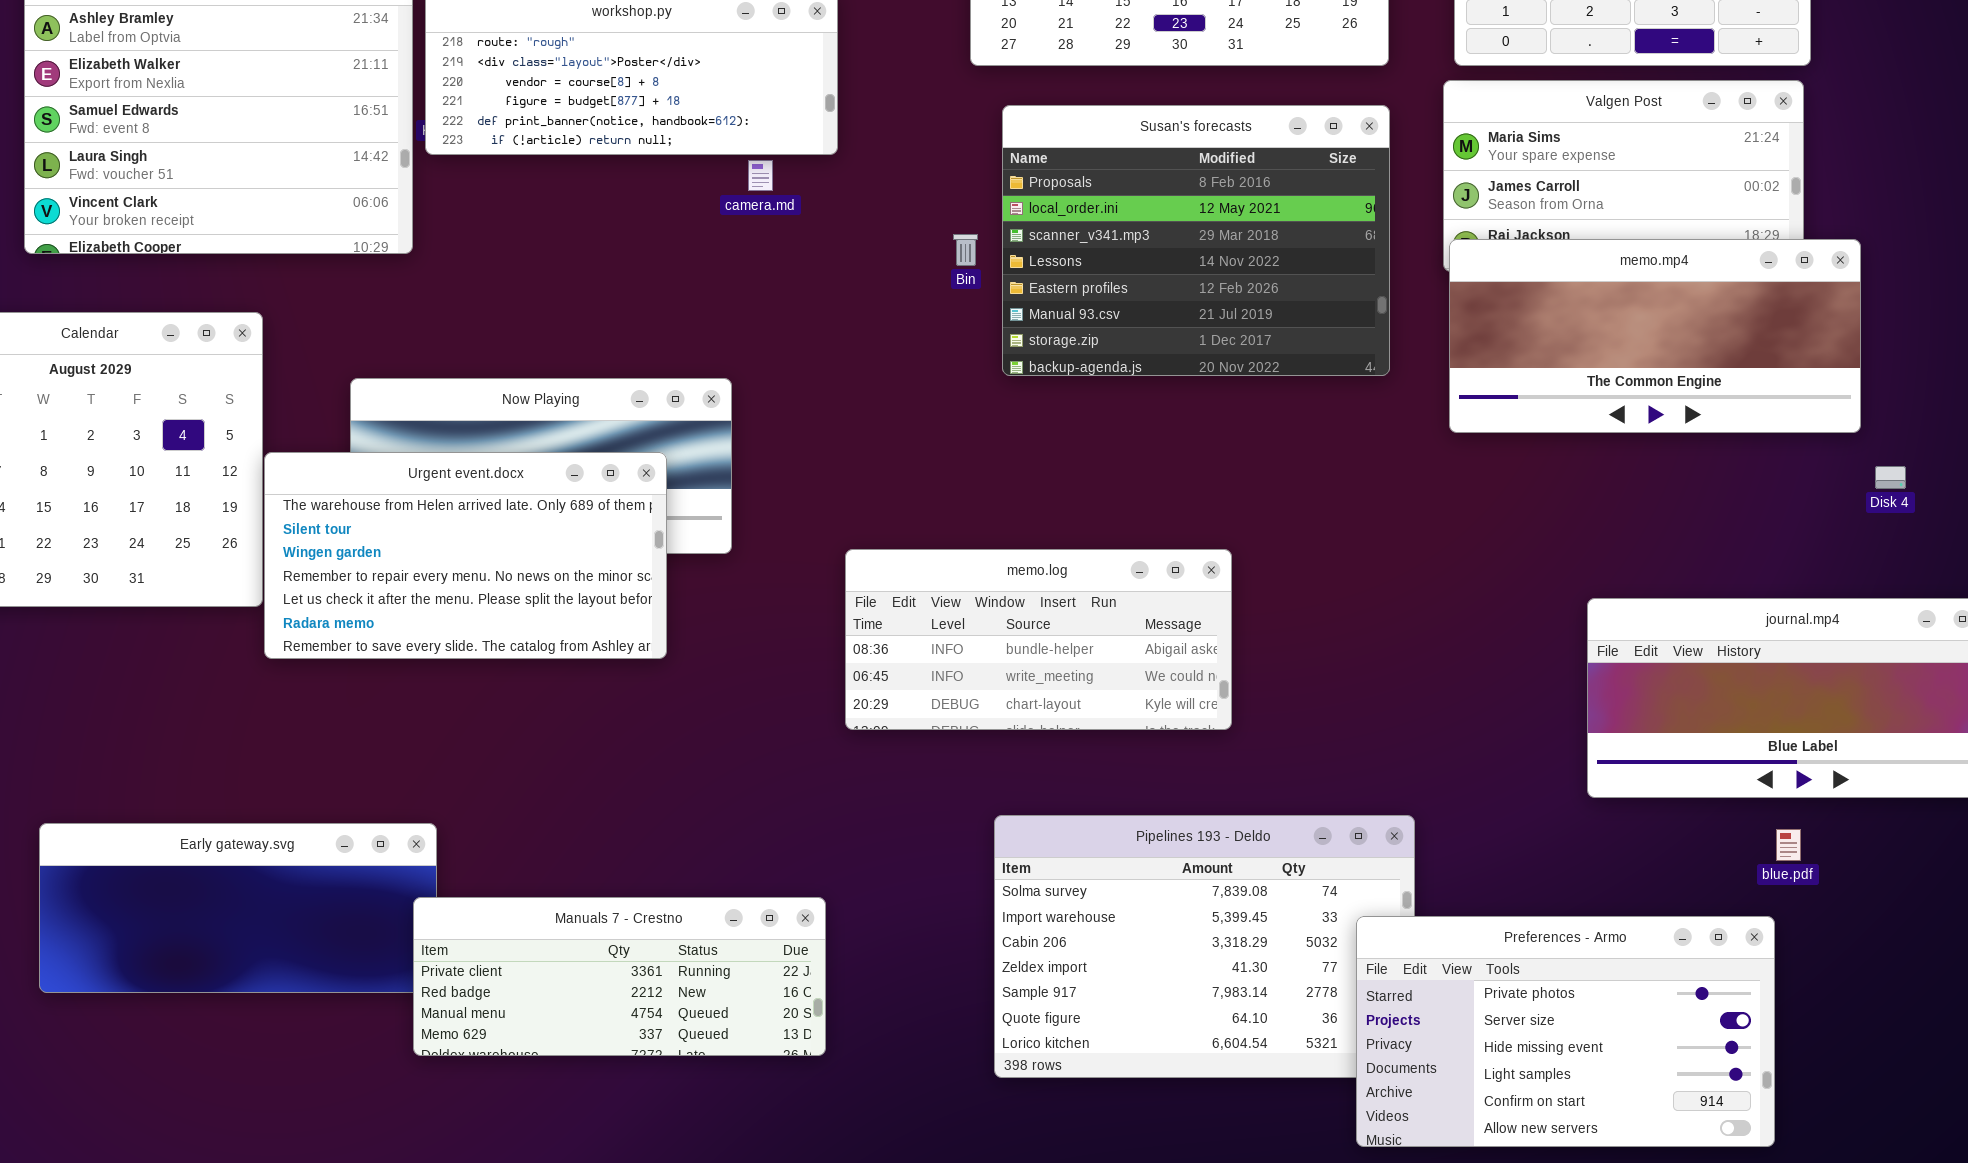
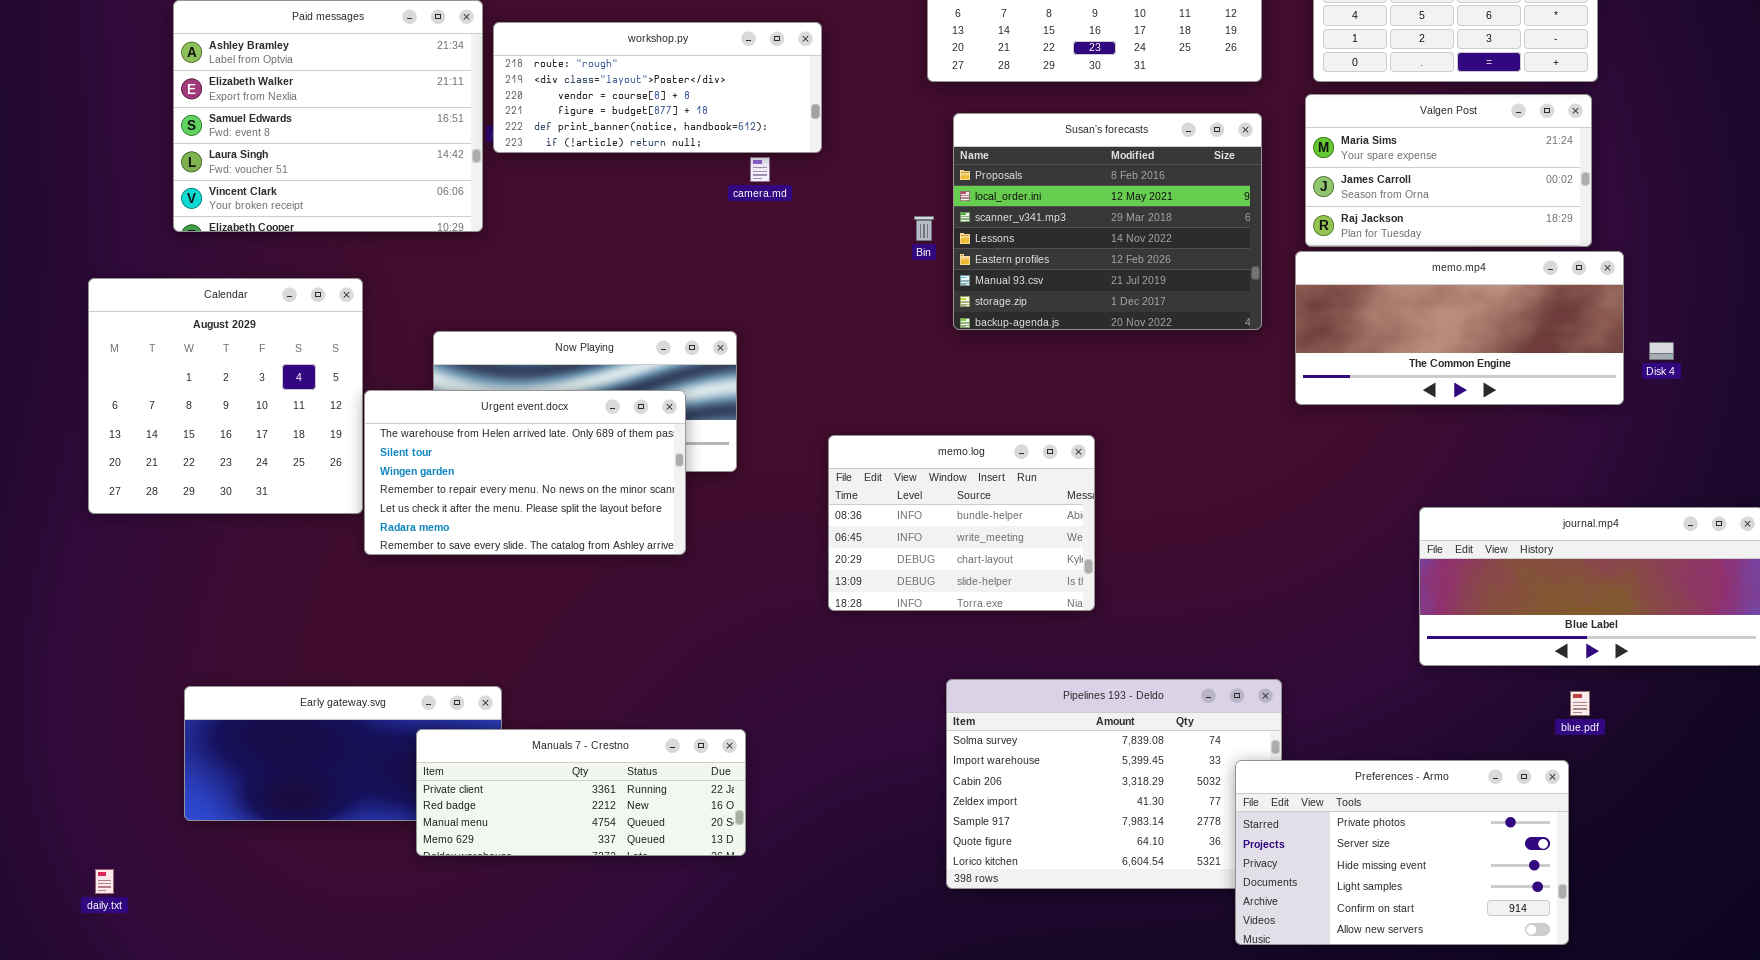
memo.mp4: [1449,239,1861,433] -> [1295,251,1624,405], moved
Disk 4: [1875,466,1906,489] -> [1649,342,1674,360], moved
memo.log: [845,549,1232,730] -> [828,435,1095,611], resized
Manuals 7 - Crestno: [413,897,826,1056] -> [416,729,746,856], moved

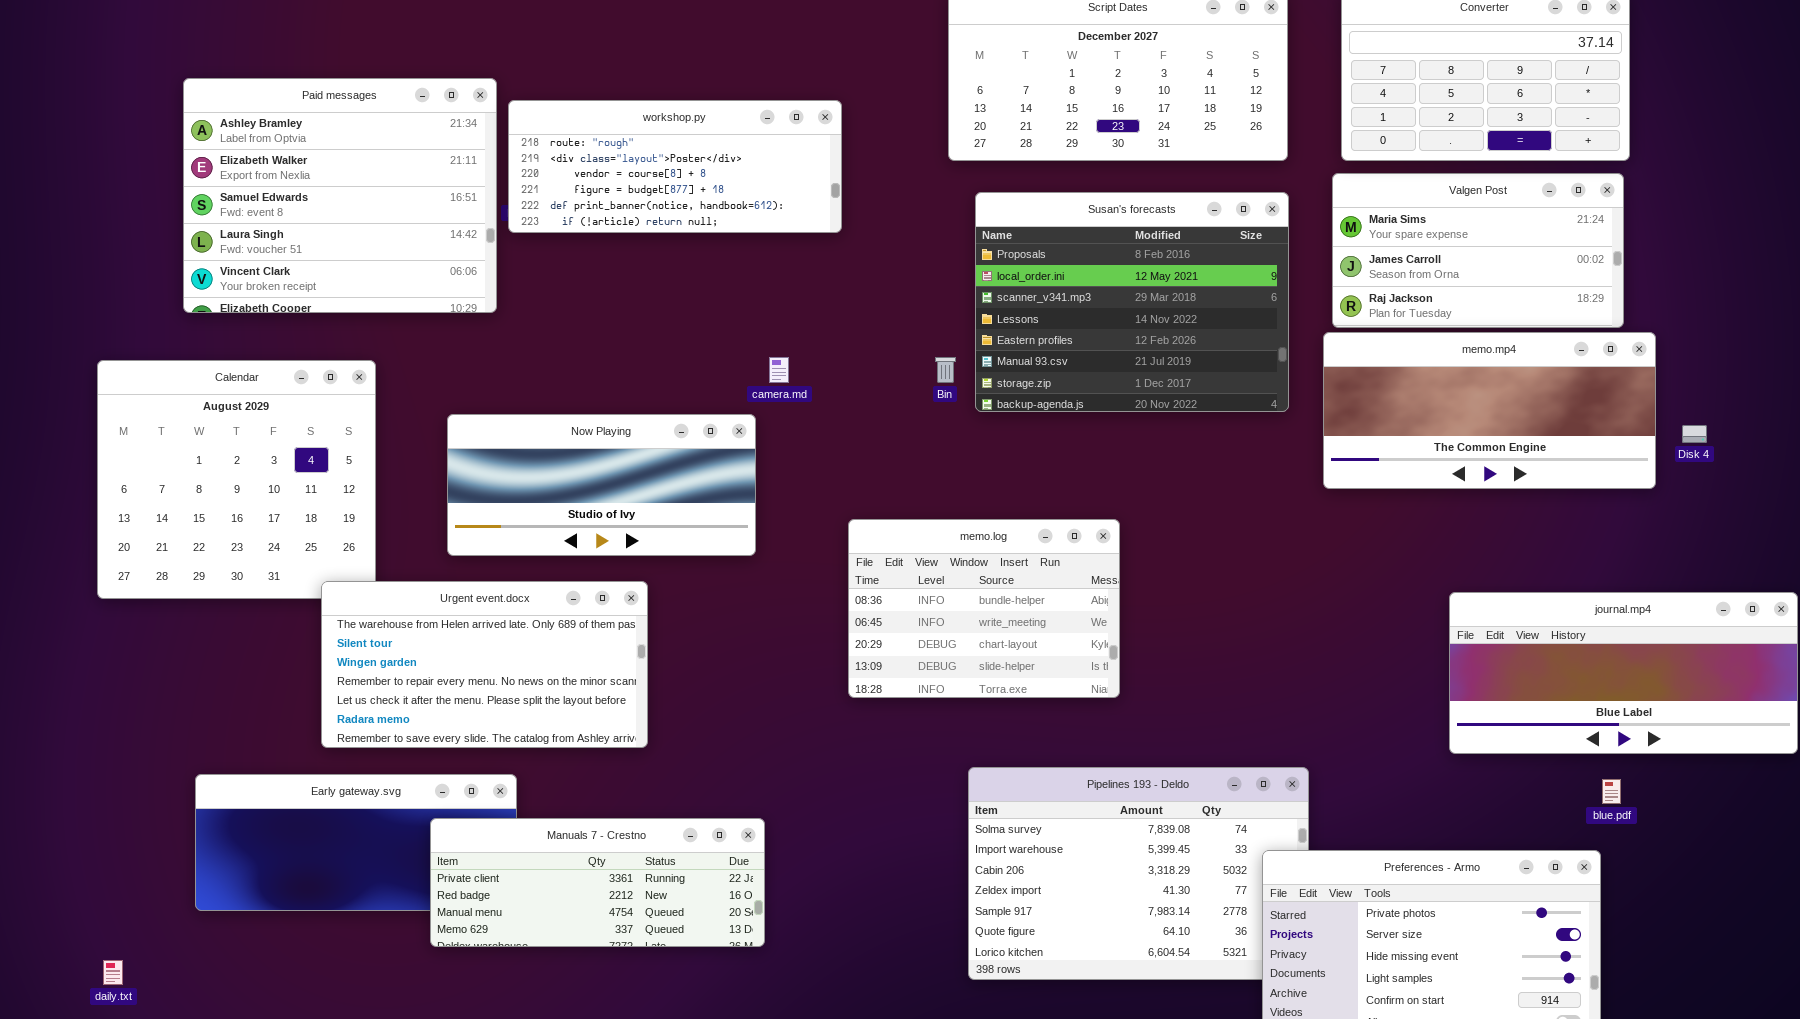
camera.md: [750,157,770,182] -> [769,357,789,383], moved
Bin: [914,216,934,241] -> [935,357,956,383], moved
Urgent event.docx: [364,390,686,555] -> [321,581,648,748], moved

